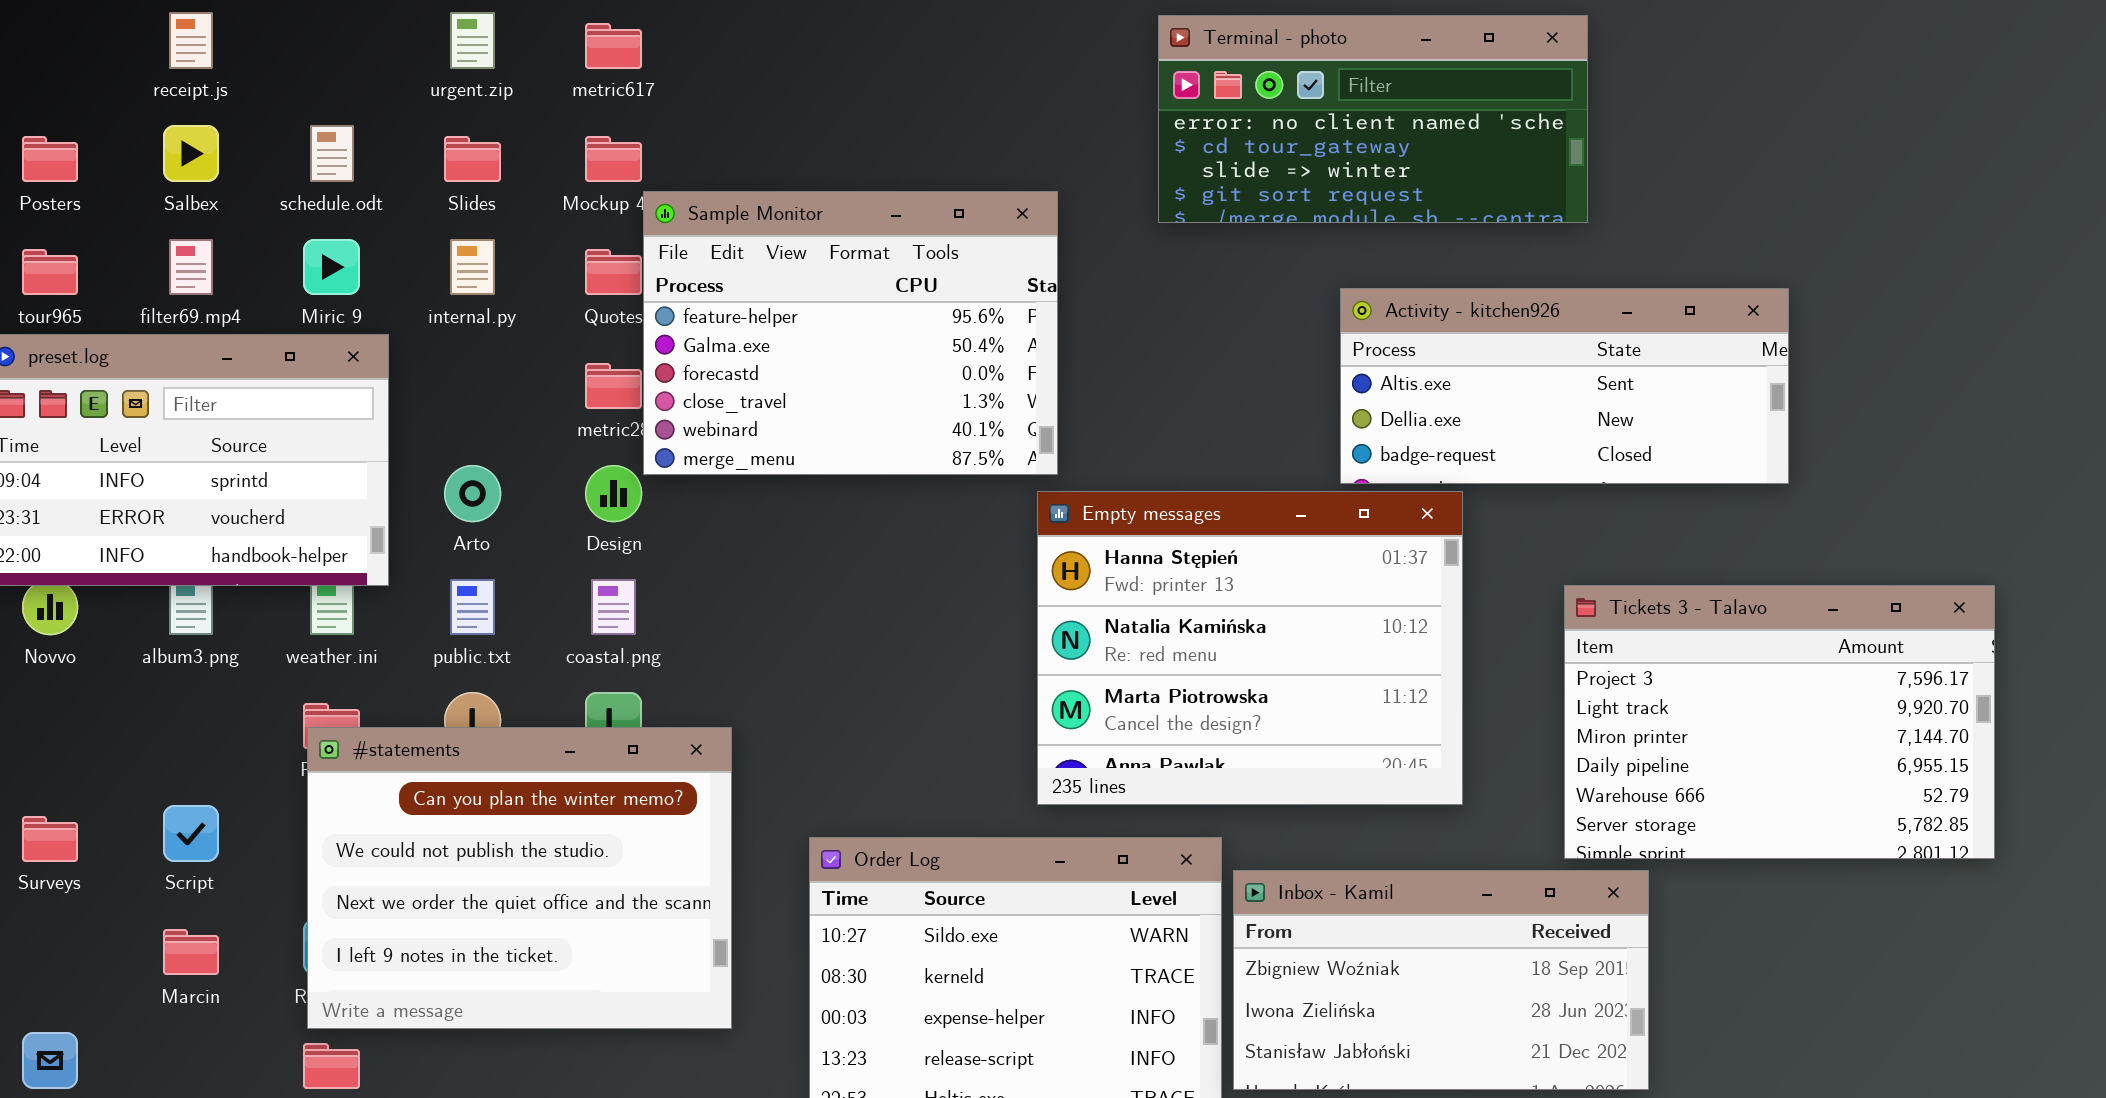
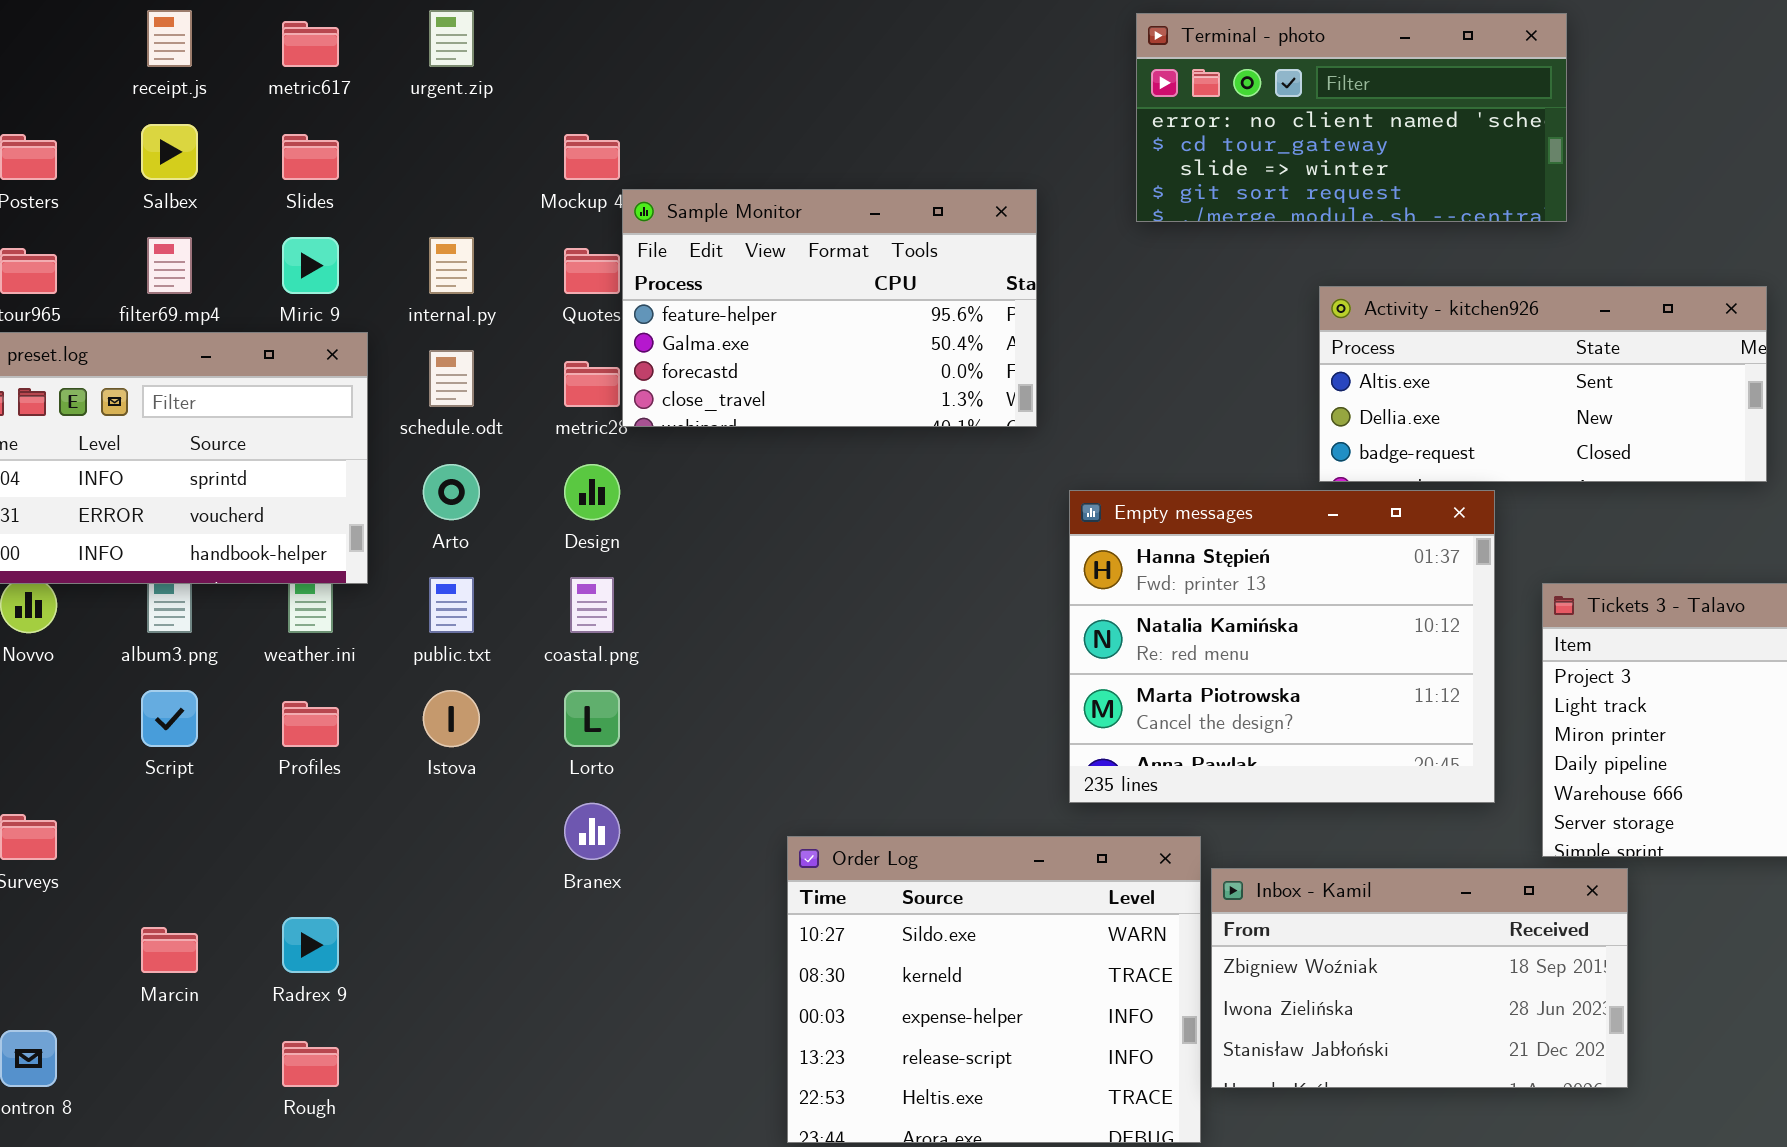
metric617: [585,23,642,69] -> [282,21,339,67], moved
schedule.odt: [310,125,354,182] -> [429,350,474,407], moved
Slides: [444,136,501,182] -> [282,134,339,180], moved
Sample Monitor: [643,191,1058,475] -> [622,189,1037,427], resized
Empty messages: [1037,491,1463,805] -> [1069,490,1495,803], moved
#statements: [307,727,732,1029] -> none, closed
Script: [163,805,219,862] -> [141,690,198,747], moved

